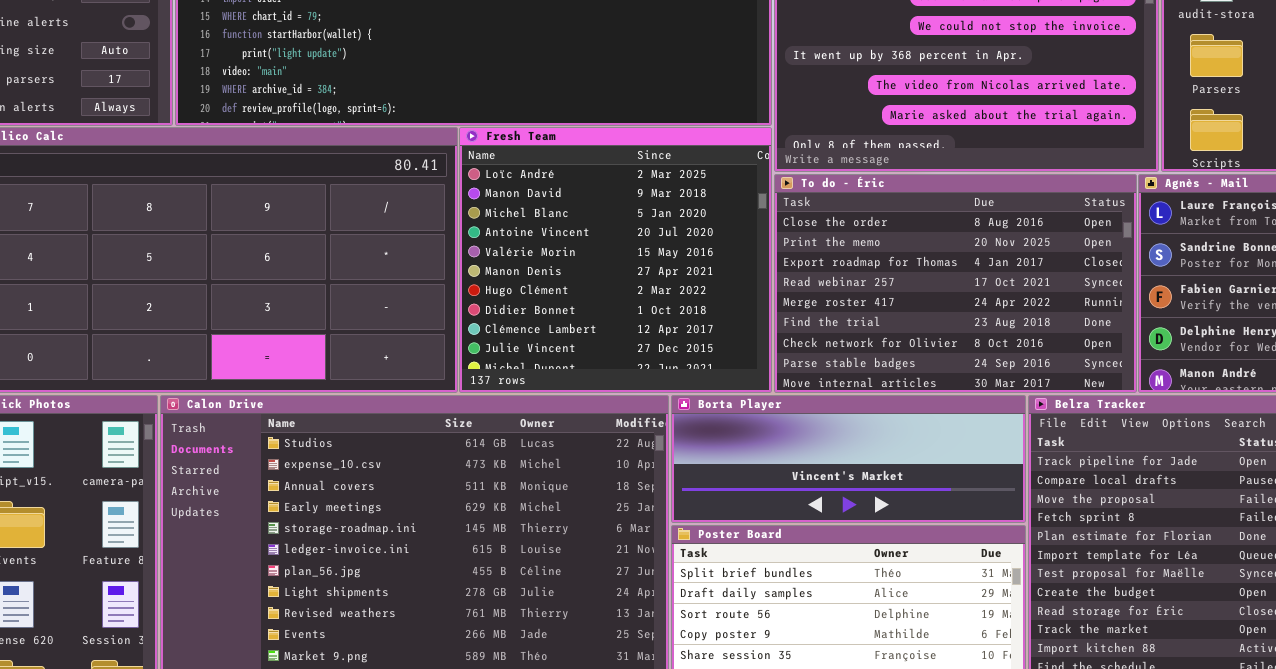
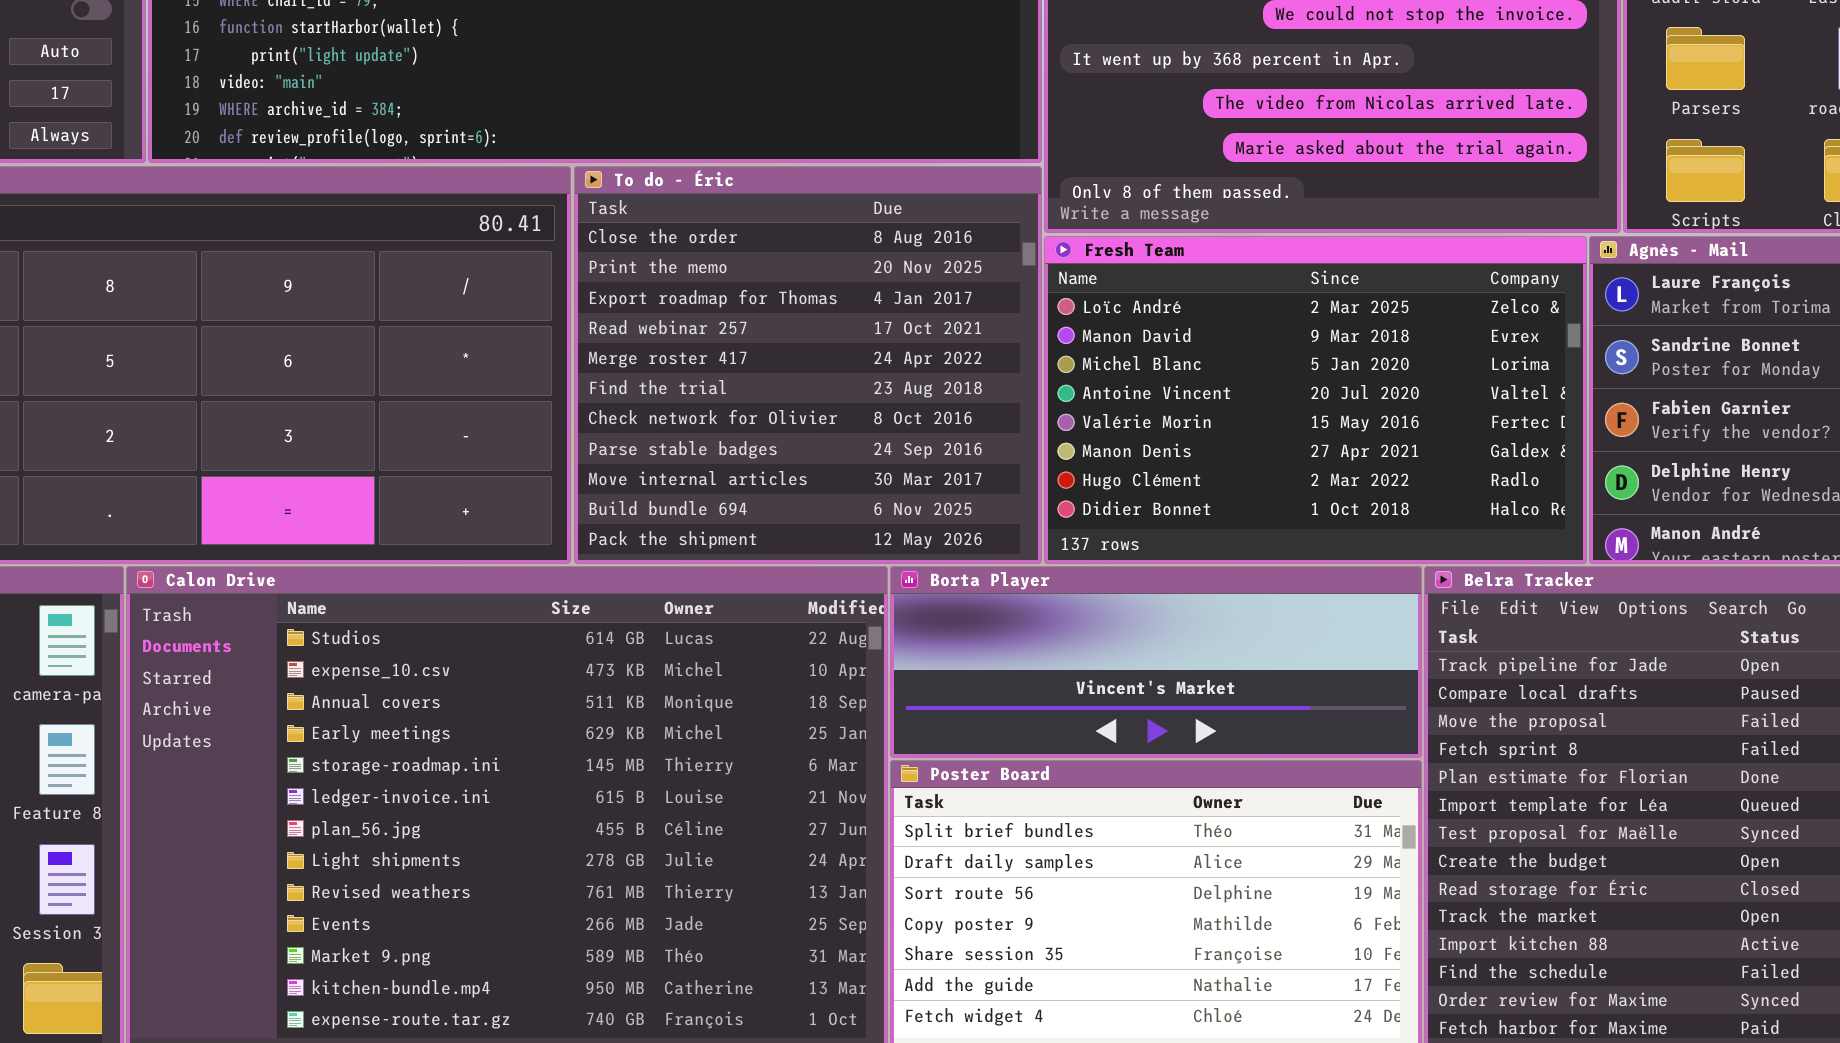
Fresh Team: [459,127,772,393] -> [1044,236,1587,564], moved, resized
To do - Éric: [774,174,1137,393] -> [574,166,1042,564], moved, resized

